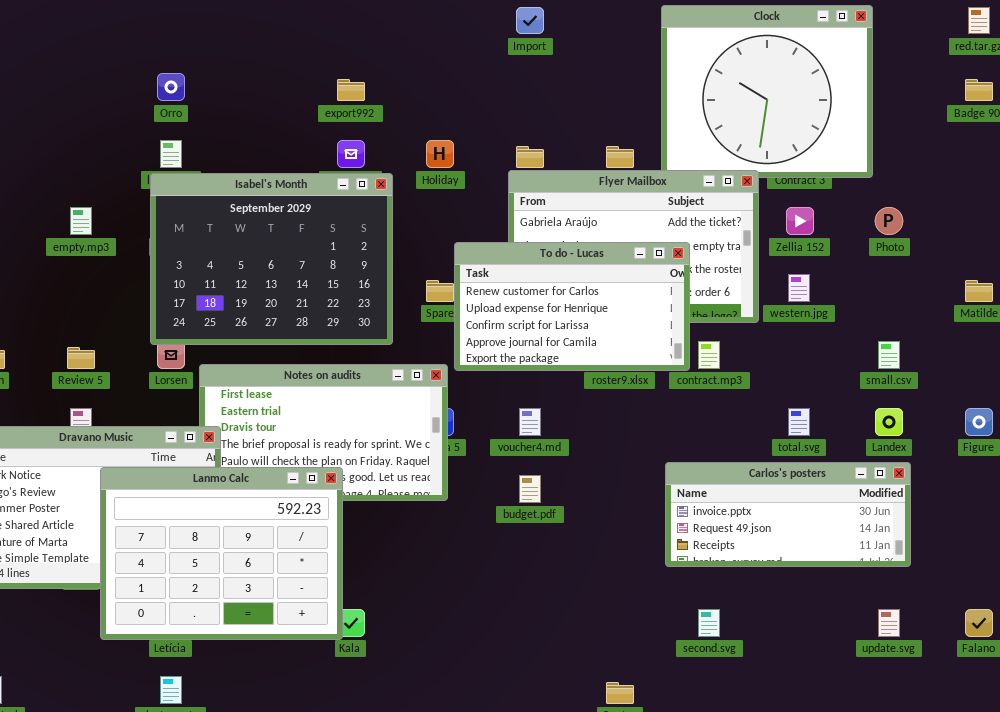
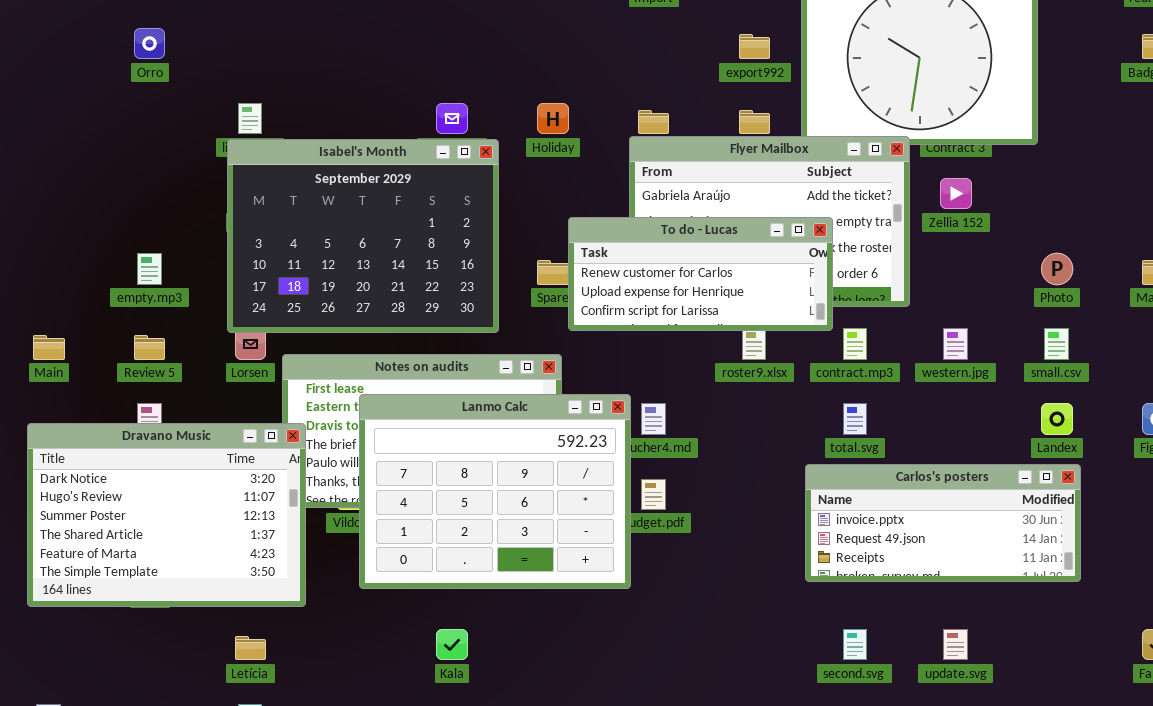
Orro: [157,73,185,101] -> [134,28,165,59], moved
export992: [337,79,365,101] -> [739,34,770,59], moved
empty.mp3: [70,207,92,235] -> [137,253,162,285], moved
Photo: [875,207,903,235] -> [1041,253,1073,285], moved
To do - Lucas: [454,242,690,371] -> [568,217,833,331], resized
western.jpg: [788,274,810,302] -> [943,328,968,360], moved
total.svg: [788,408,810,436] -> [843,403,867,435], moved
Lanmo Calc: [100,467,343,640] -> [359,394,631,589], moved
update.svg: [878,609,900,637] -> [943,629,968,660], moved

